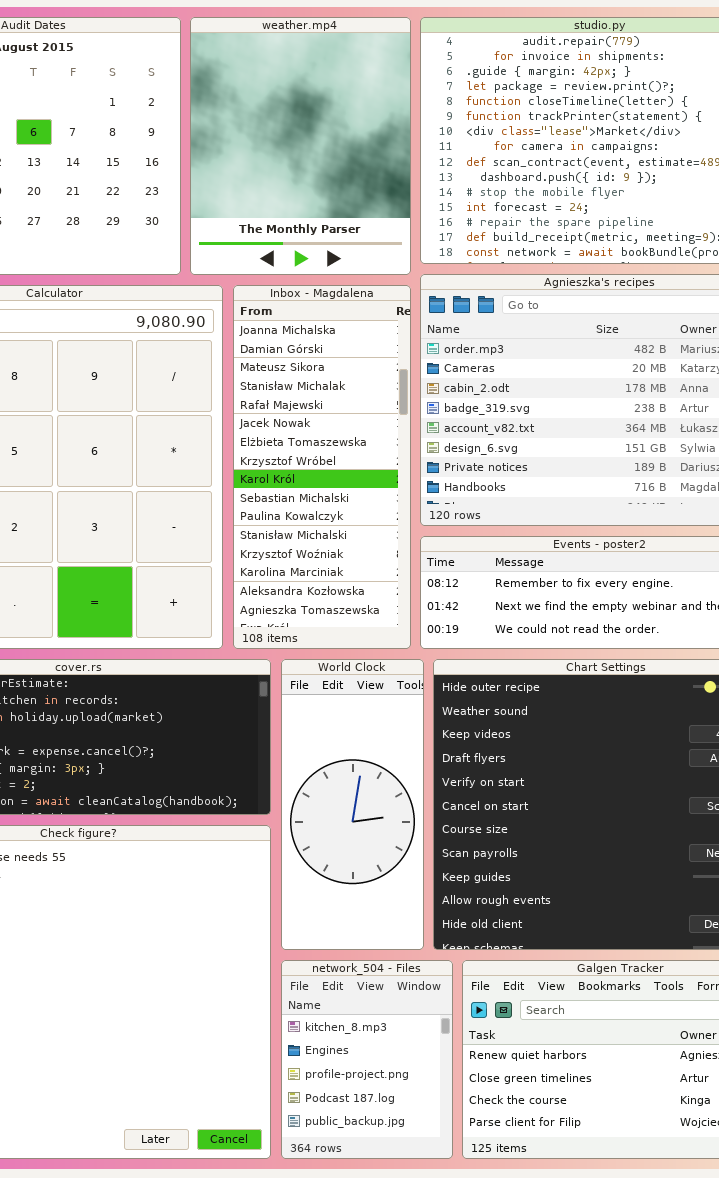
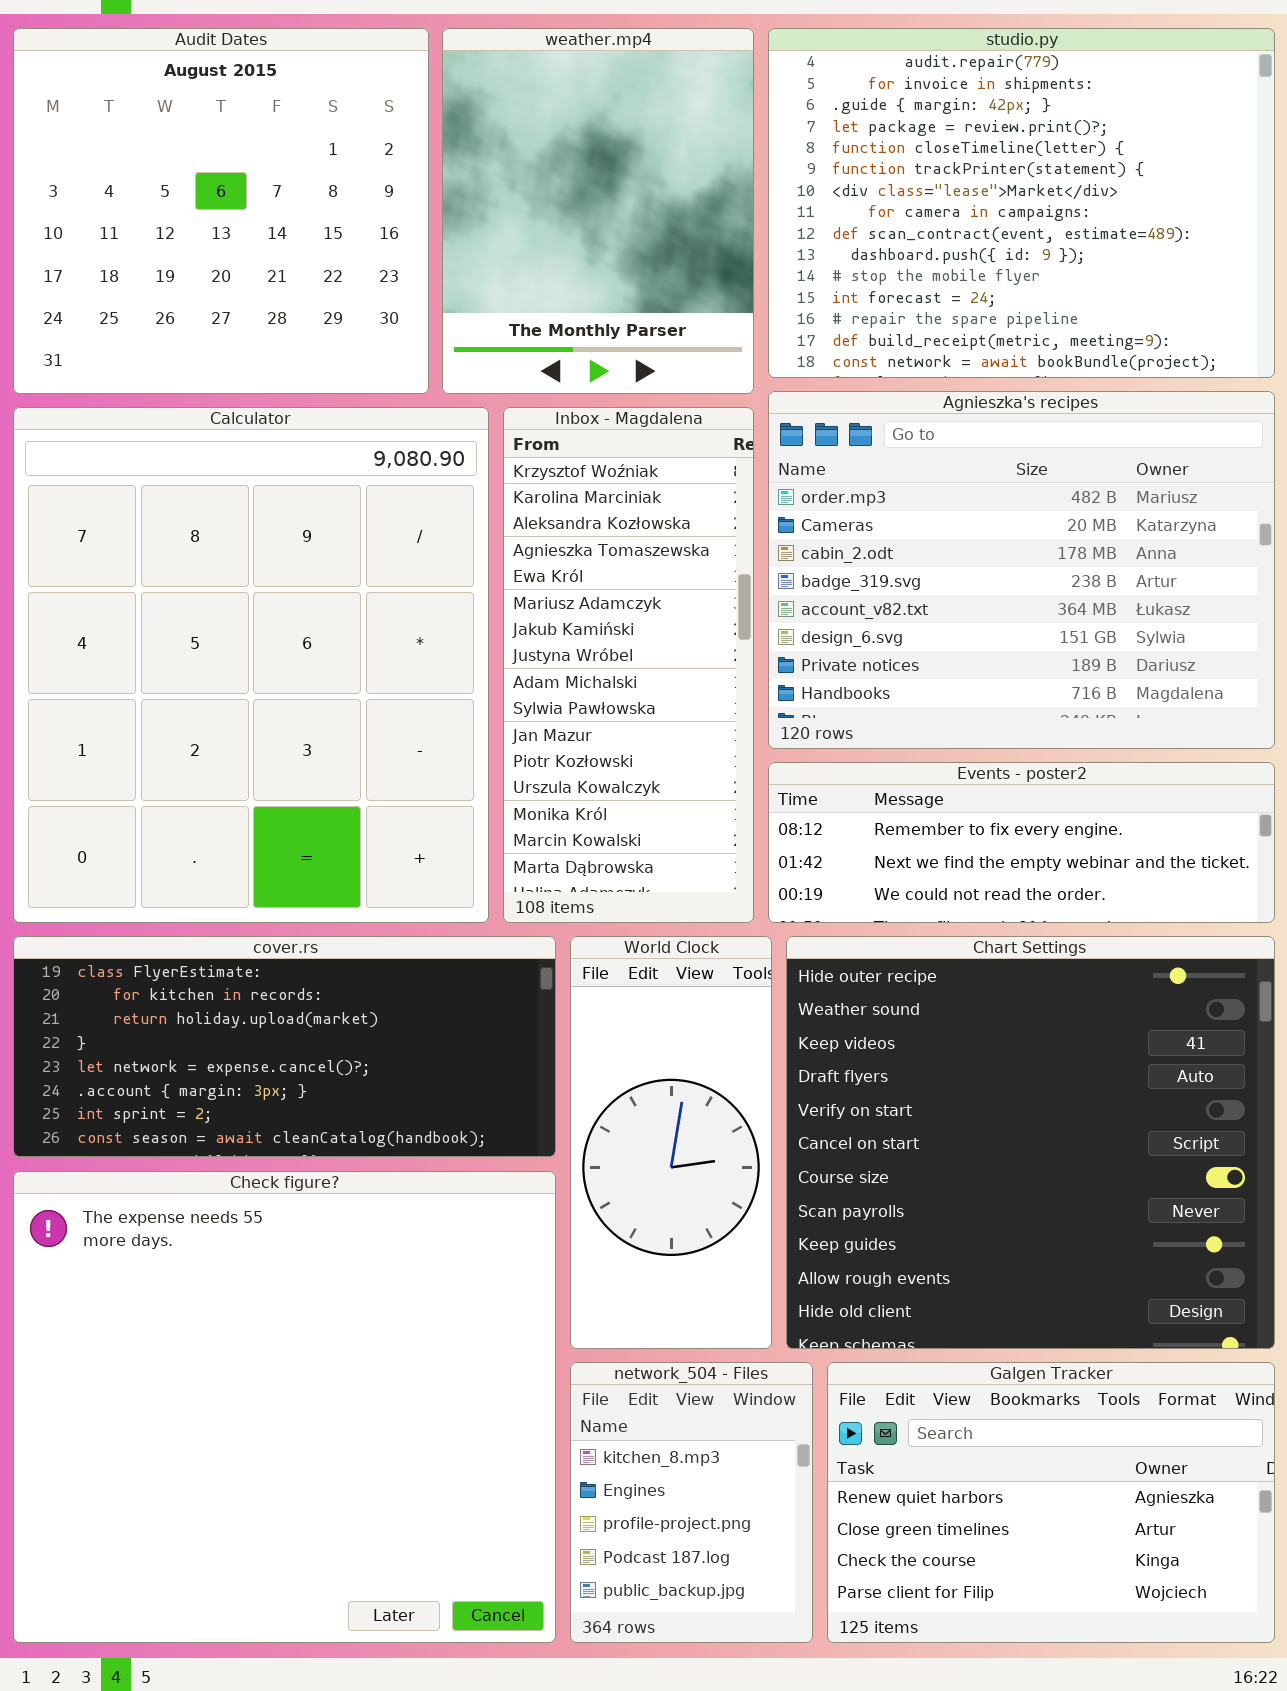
Inbox - Magdalena: [233,285,411,649] -> [503,407,754,923], scrolled down 12 rows

